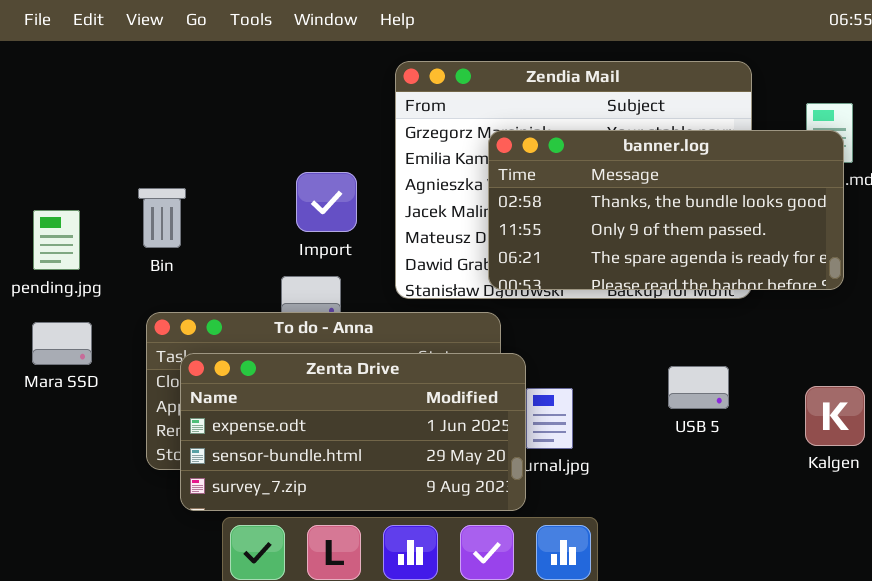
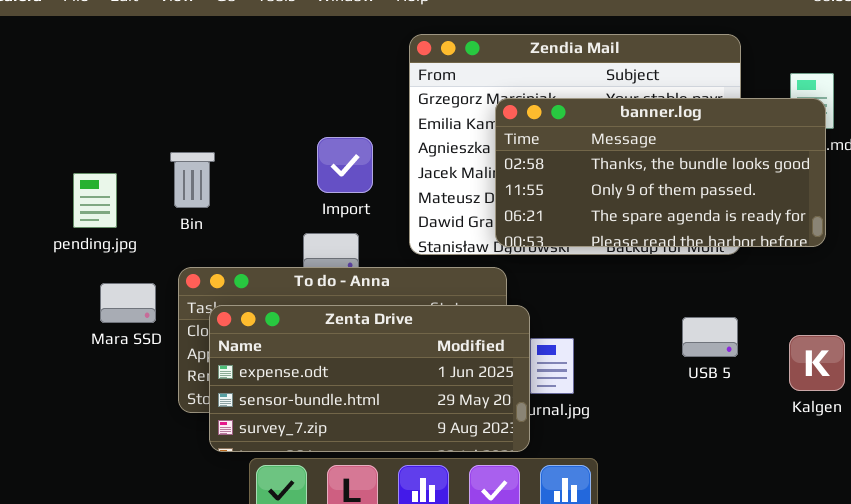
Mara SSD: [32,322,92,365] -> [100,283,156,323], moved
USB 5: [668,366,729,409] -> [682,317,738,357], moved

